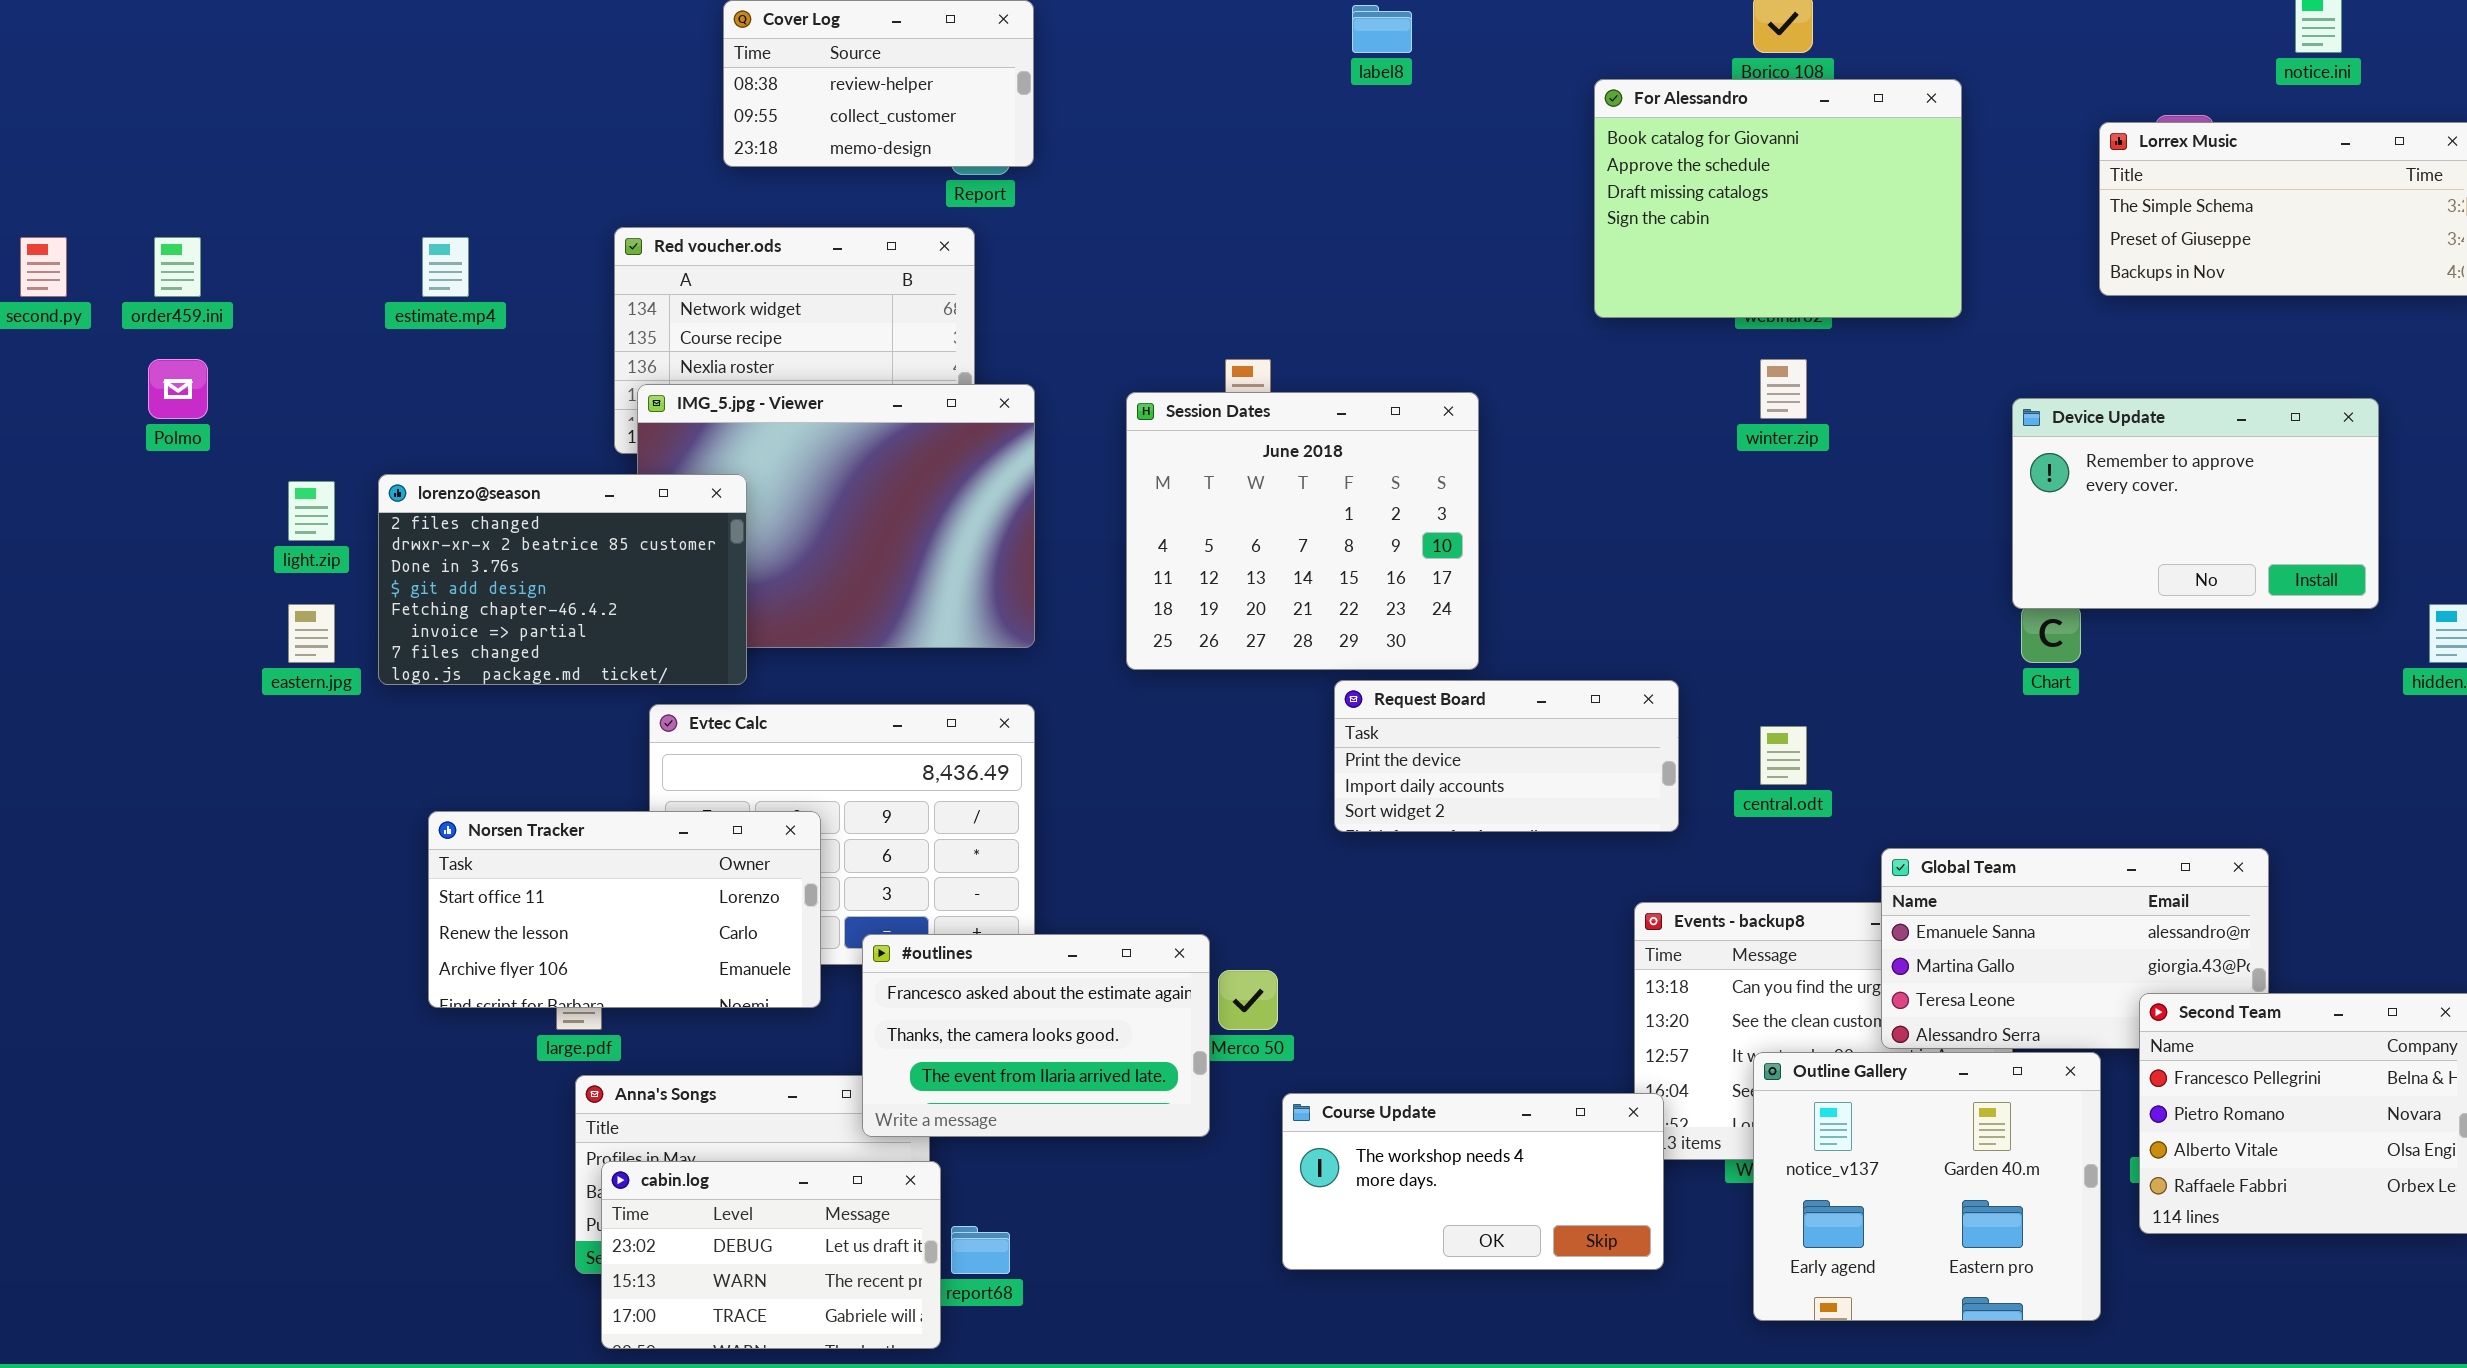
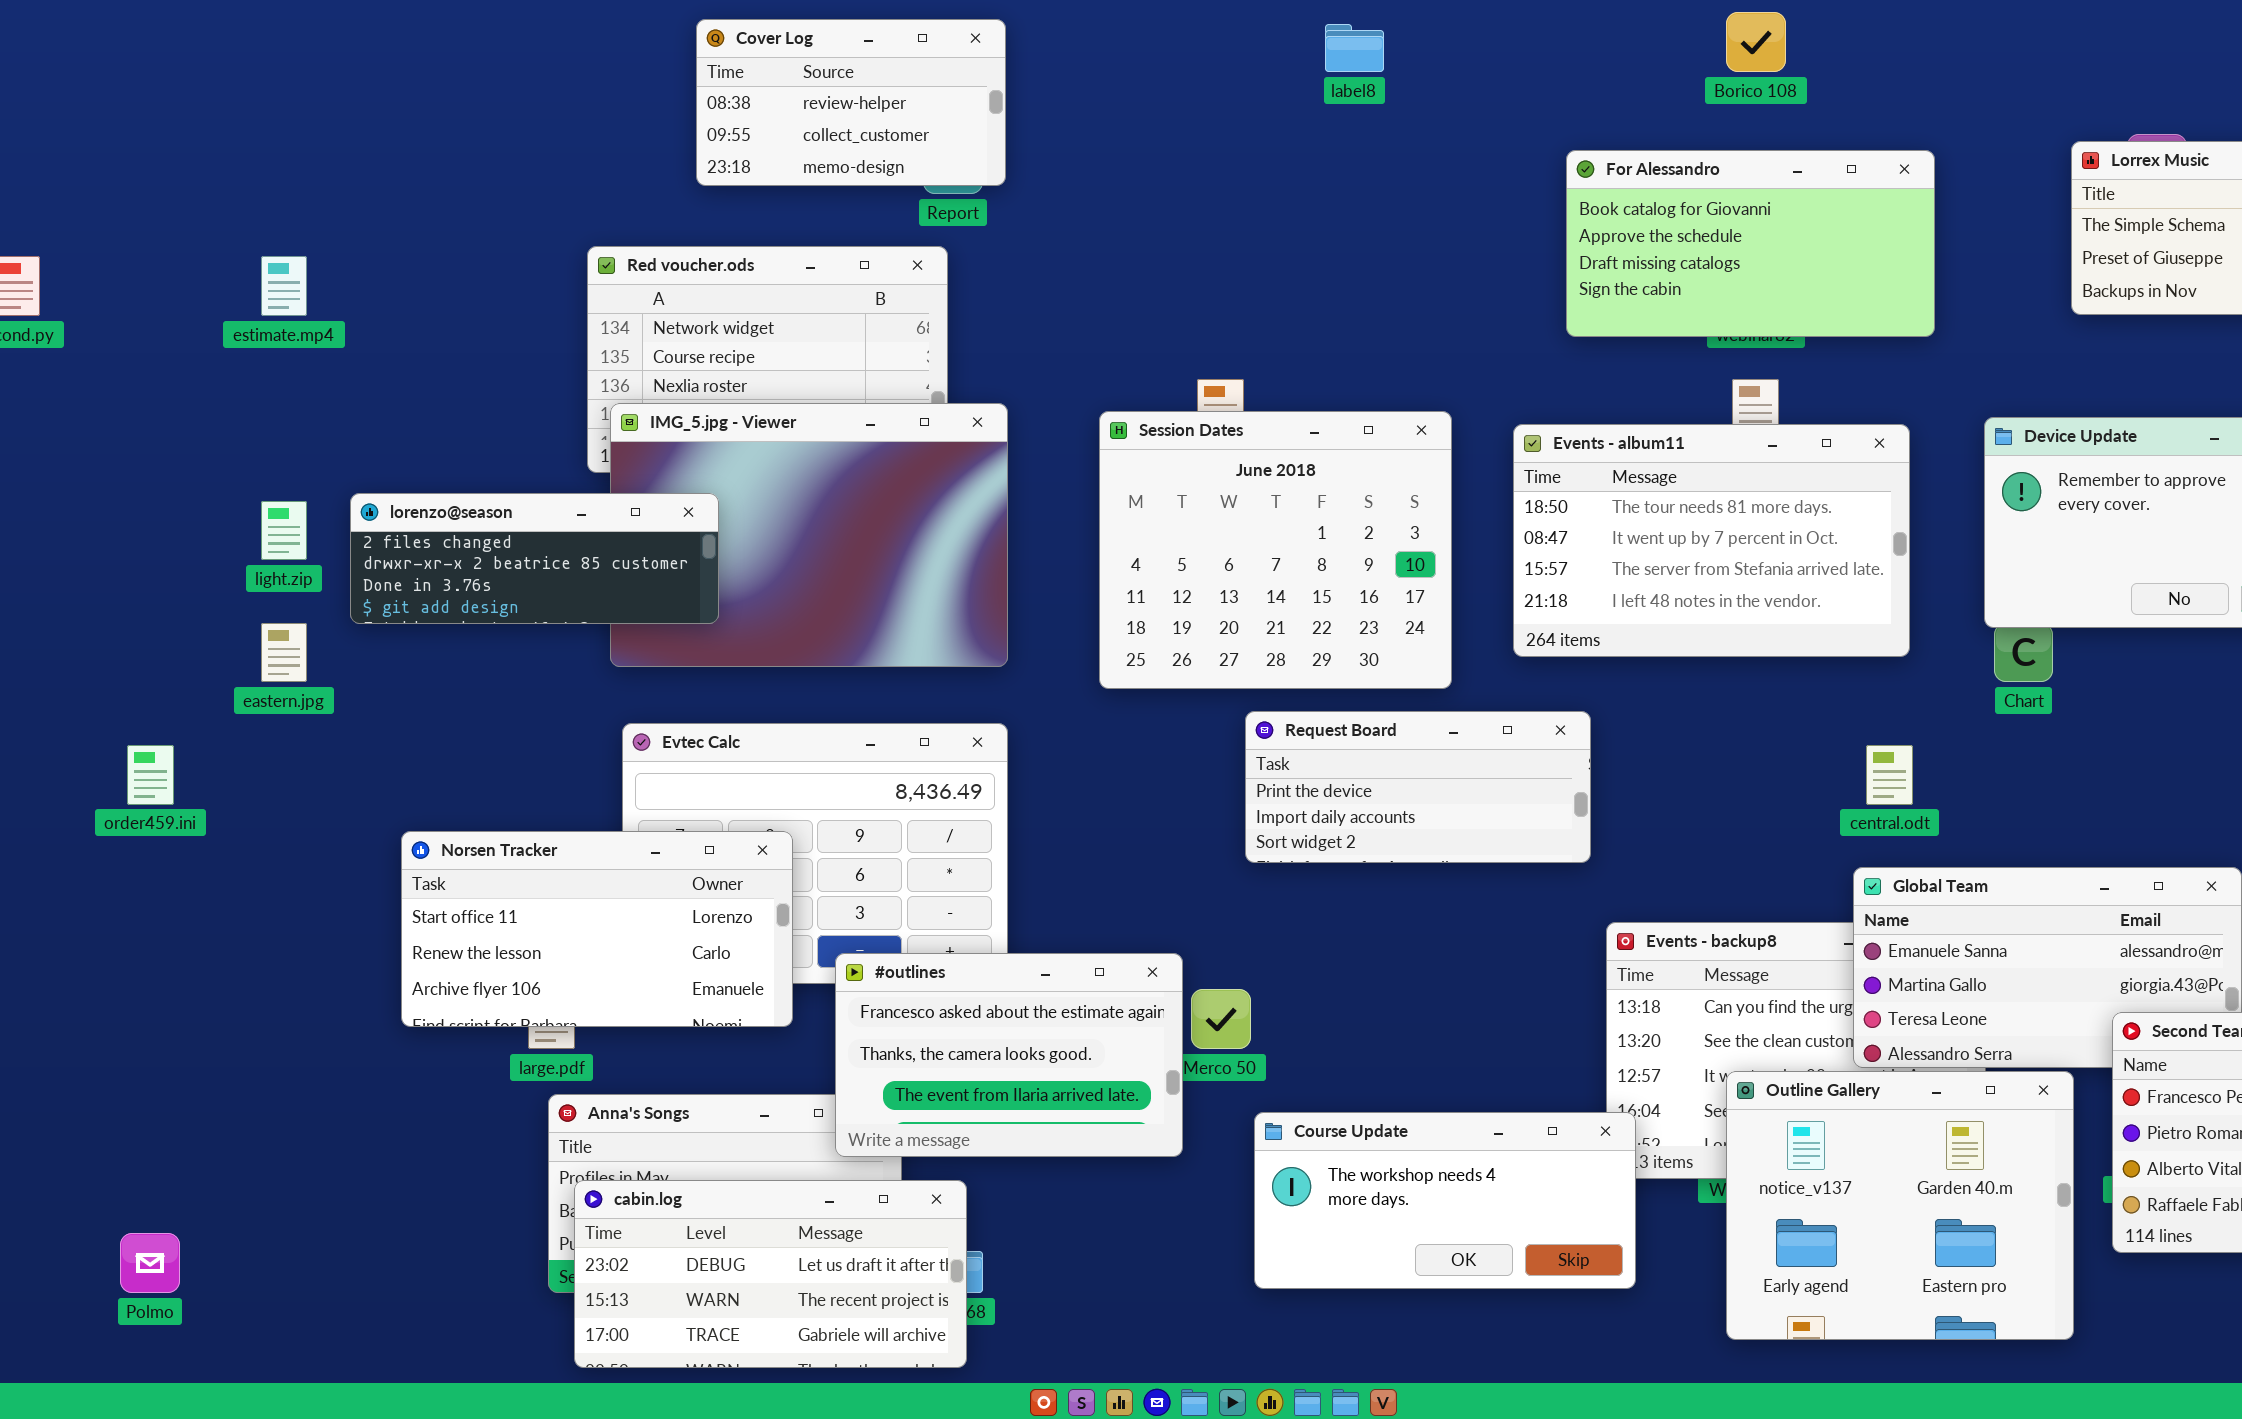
For Alessandro: [1594,79,1962,318] -> [1566,150,1935,337], resized
order459.ini: [154,237,201,297] -> [127,745,174,805], moved
estimate.mp4: [422,237,469,297] -> [261,256,307,316], moved
Polmo: [148,359,208,419] -> [120,1233,180,1293], moved
Events - album11: none -> [1513,424,1910,657], opened
lorenzo@season: [378,474,747,685] -> [350,493,719,624], resized
Request Board: [1334,680,1679,832] -> [1245,711,1591,863], moved
central.odt: [1760,726,1807,785] -> [1866,745,1913,805], moved
cabin.log: [601,1161,941,1349] -> [574,1180,967,1368], resized

